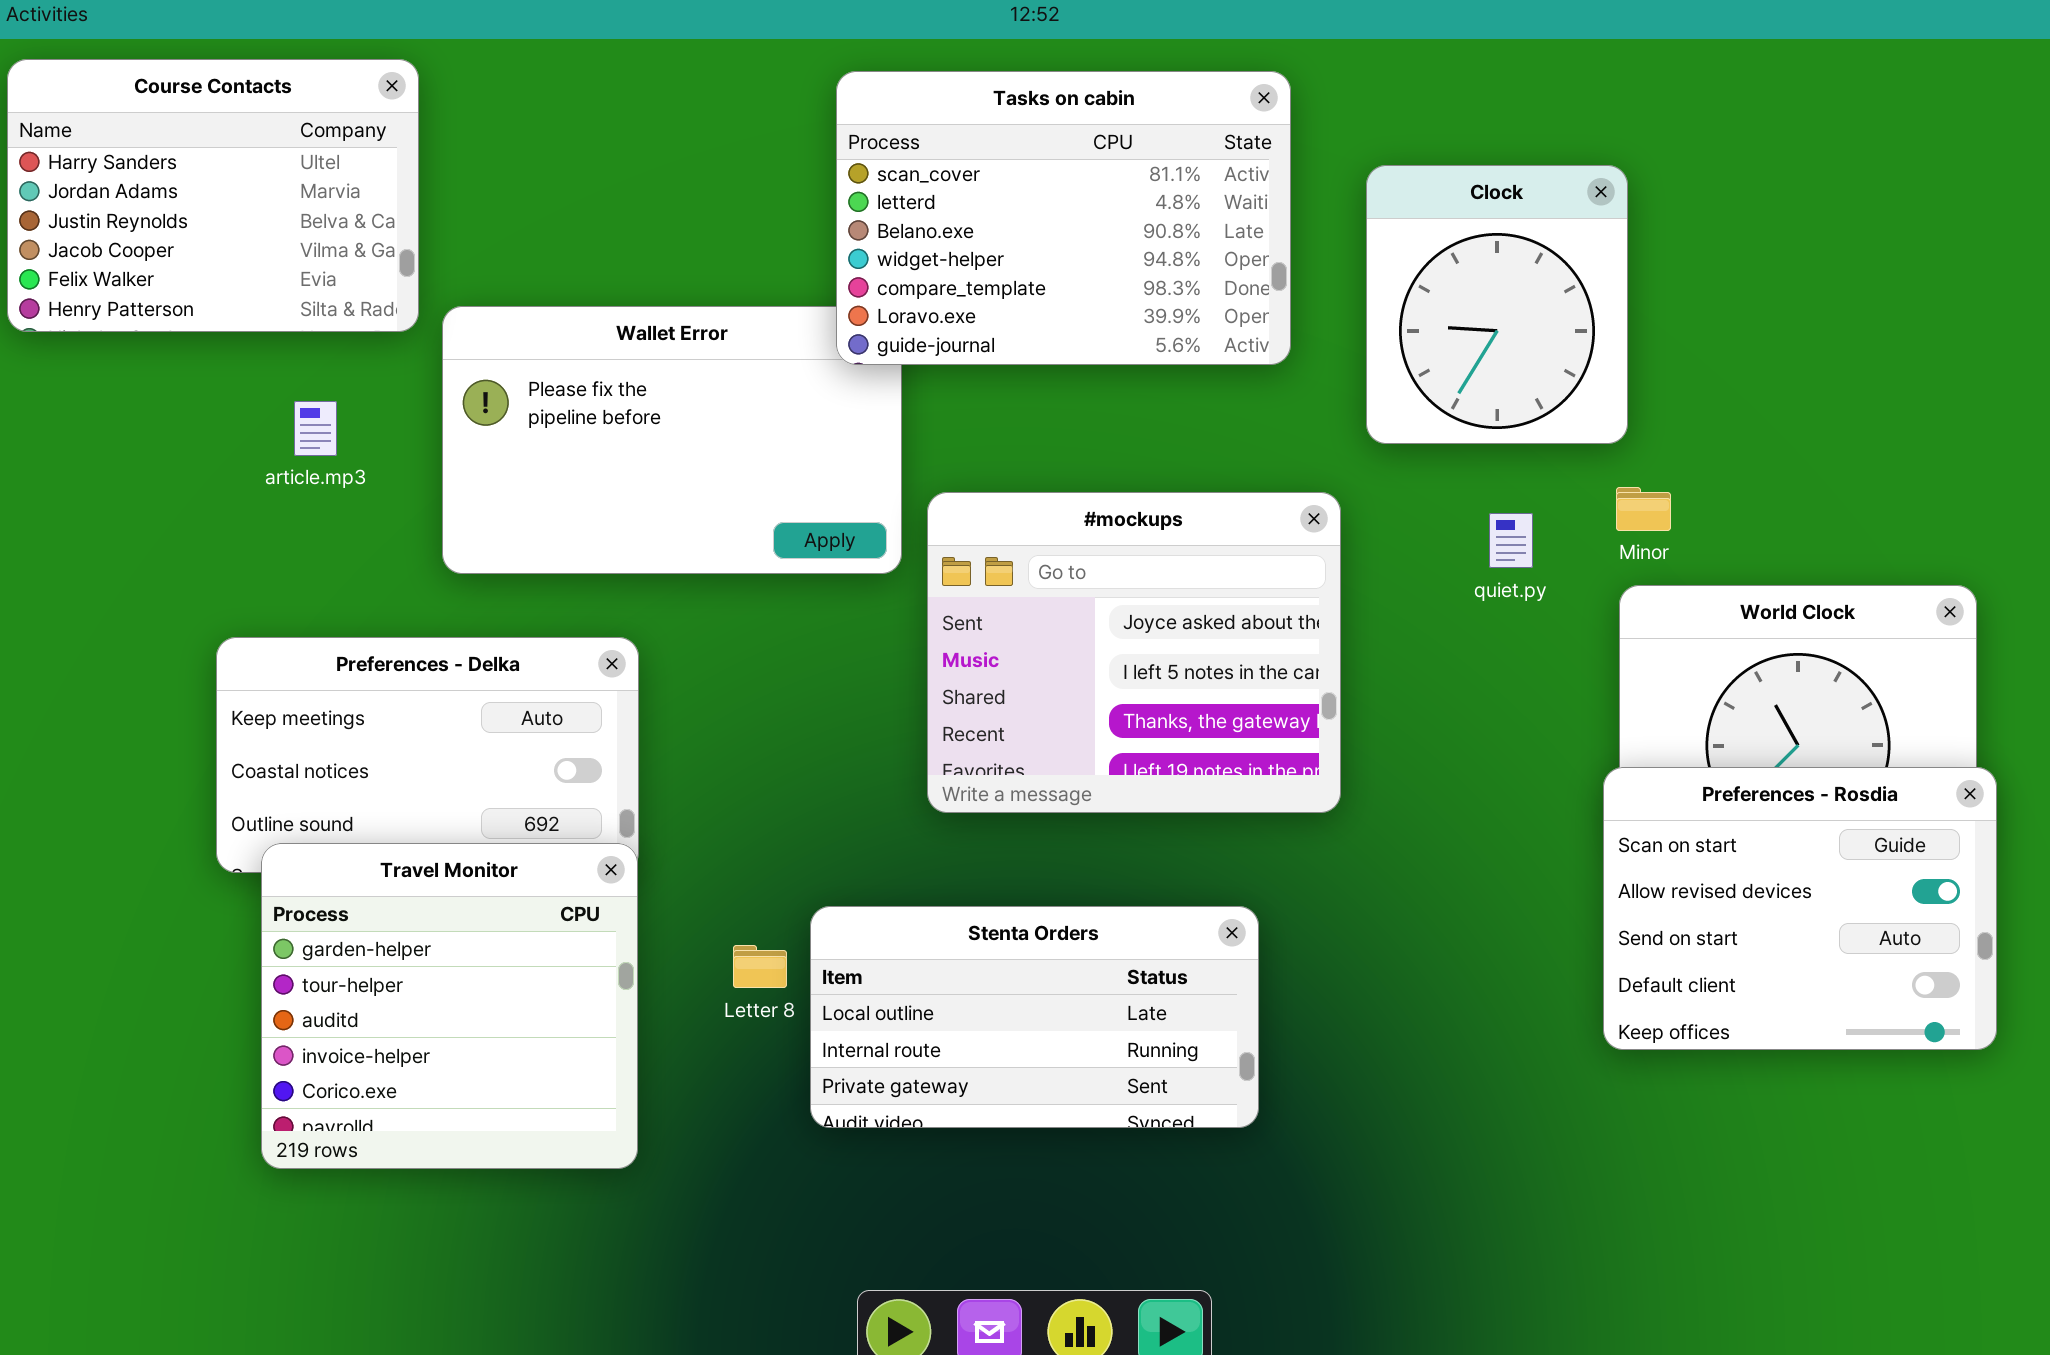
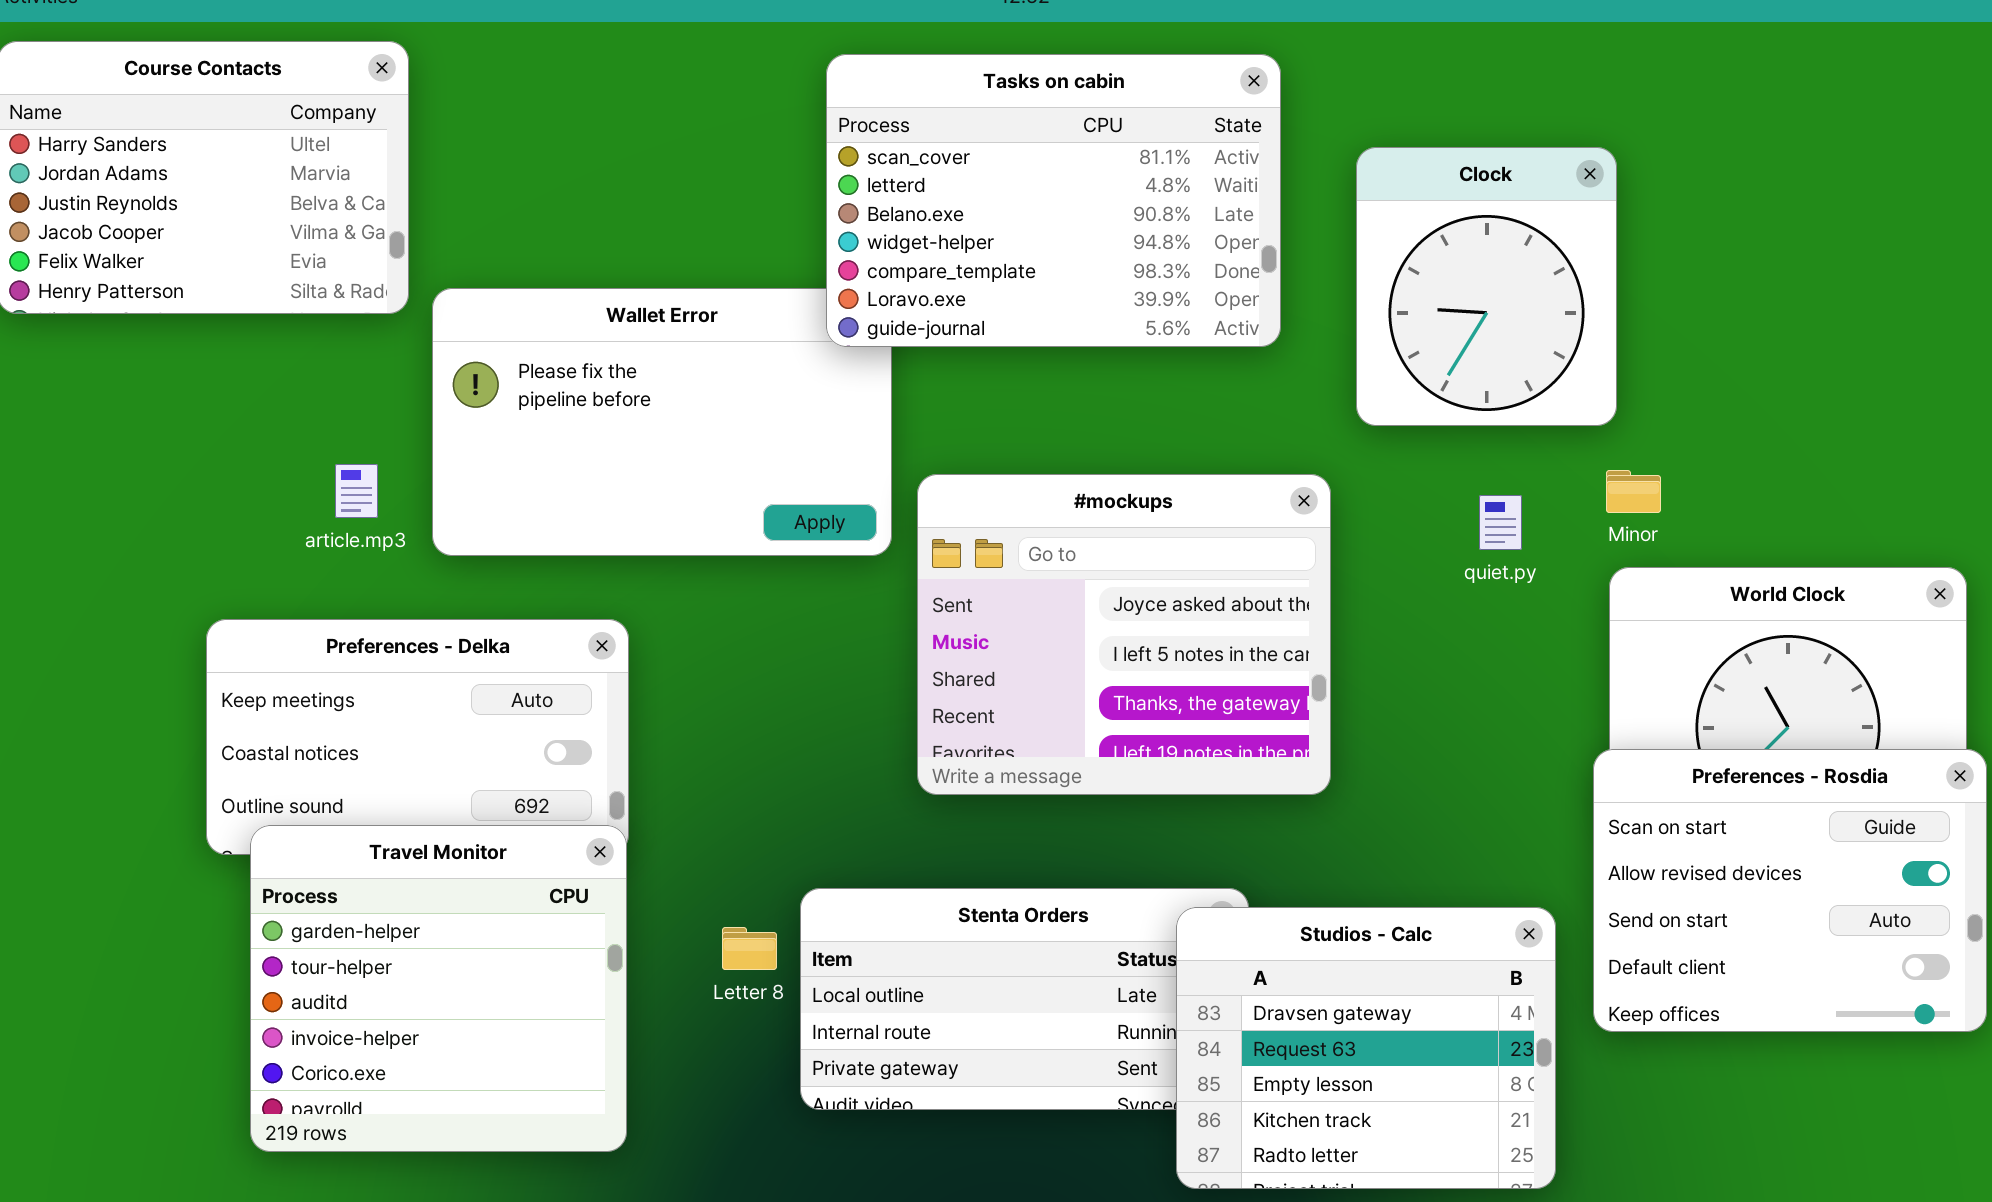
article.mp3: [294,401,337,456] -> [335,464,378,518], moved
Studios - Calc: none -> [1176,907,1556,1189], opened

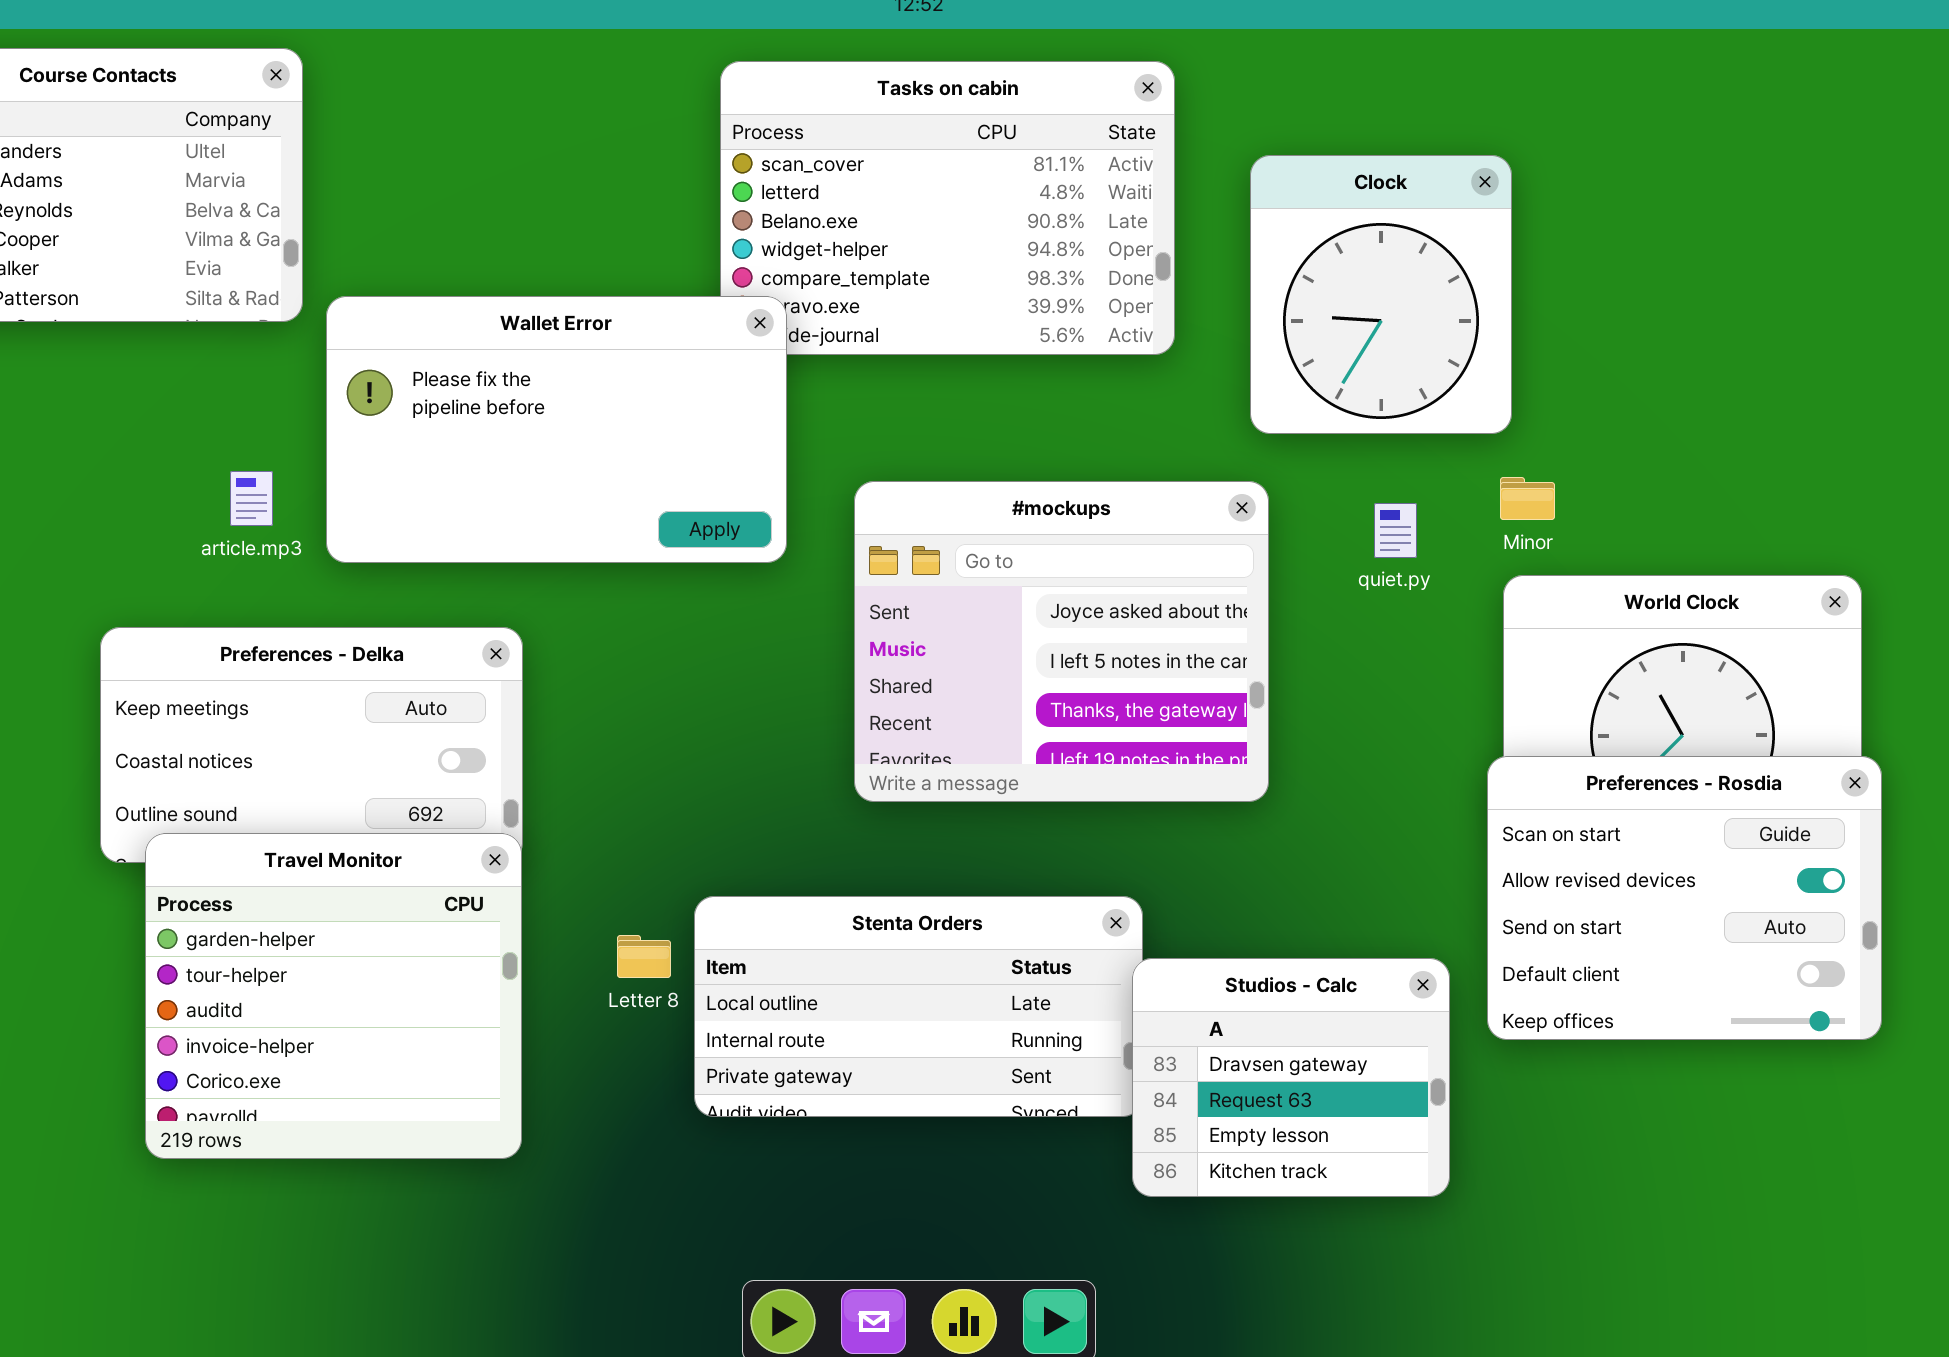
Wallet Error: [432,288,892,556] -> [326,296,787,563], raised
#mockups: [917,474,1331,795] -> [854,481,1269,802], moved
Studios - Calc: [1176,907,1556,1189] -> [1132,958,1450,1197], resized

